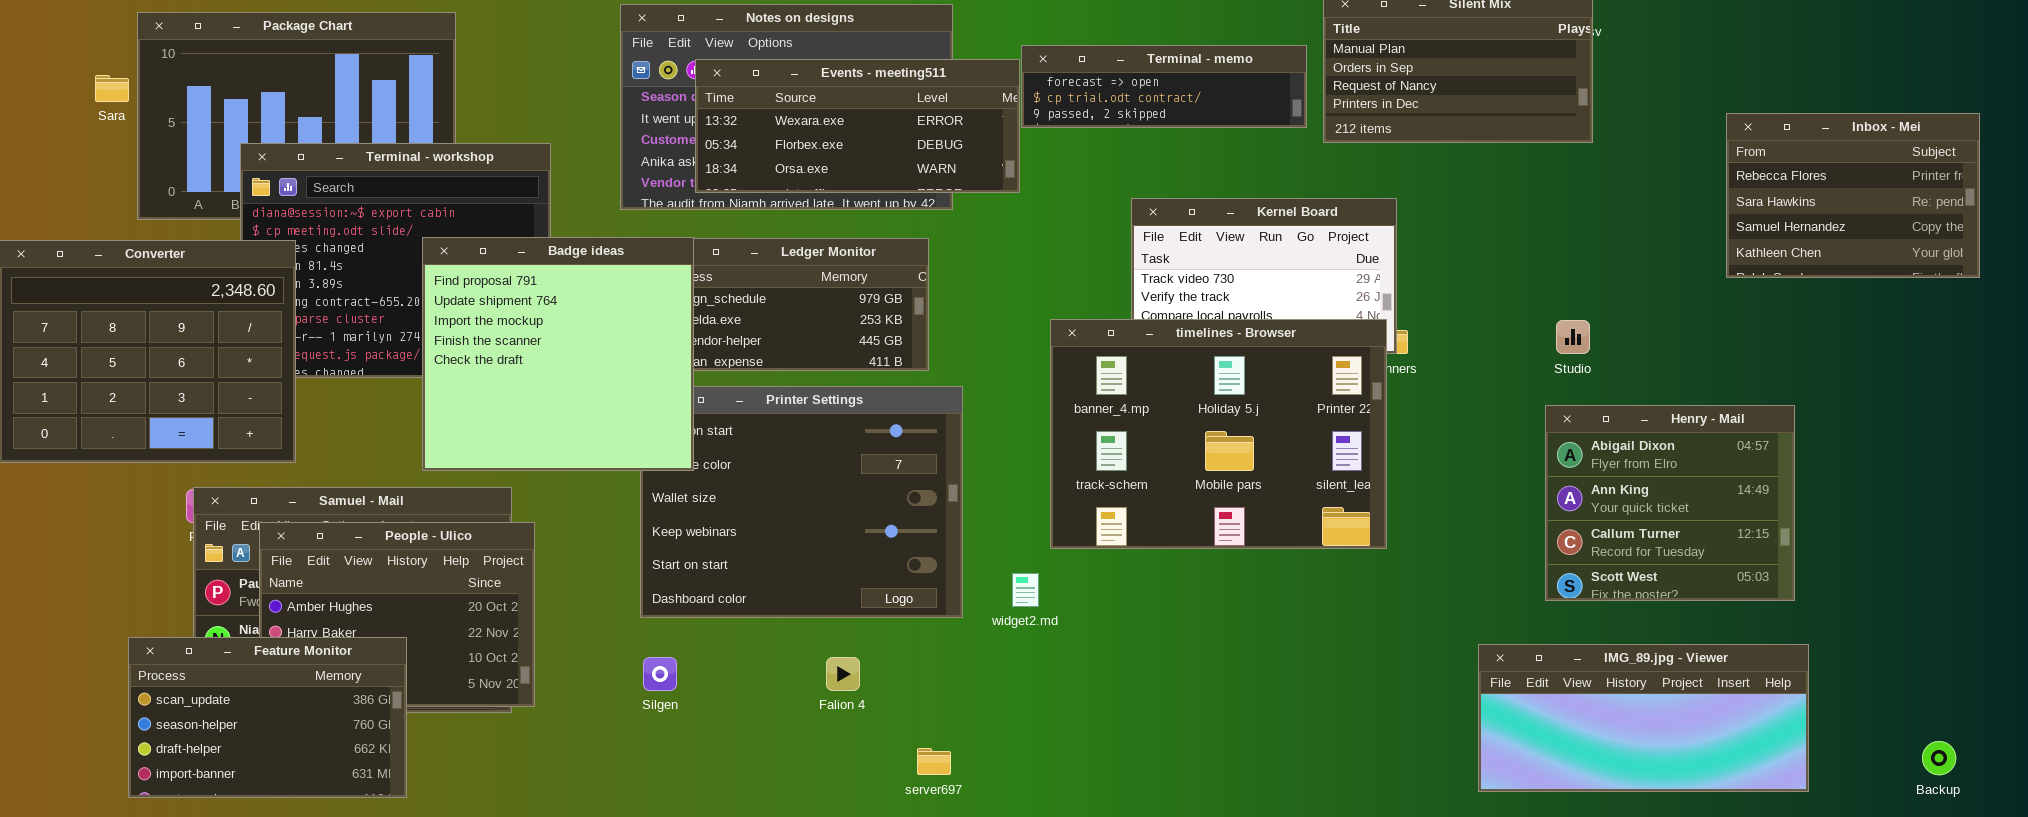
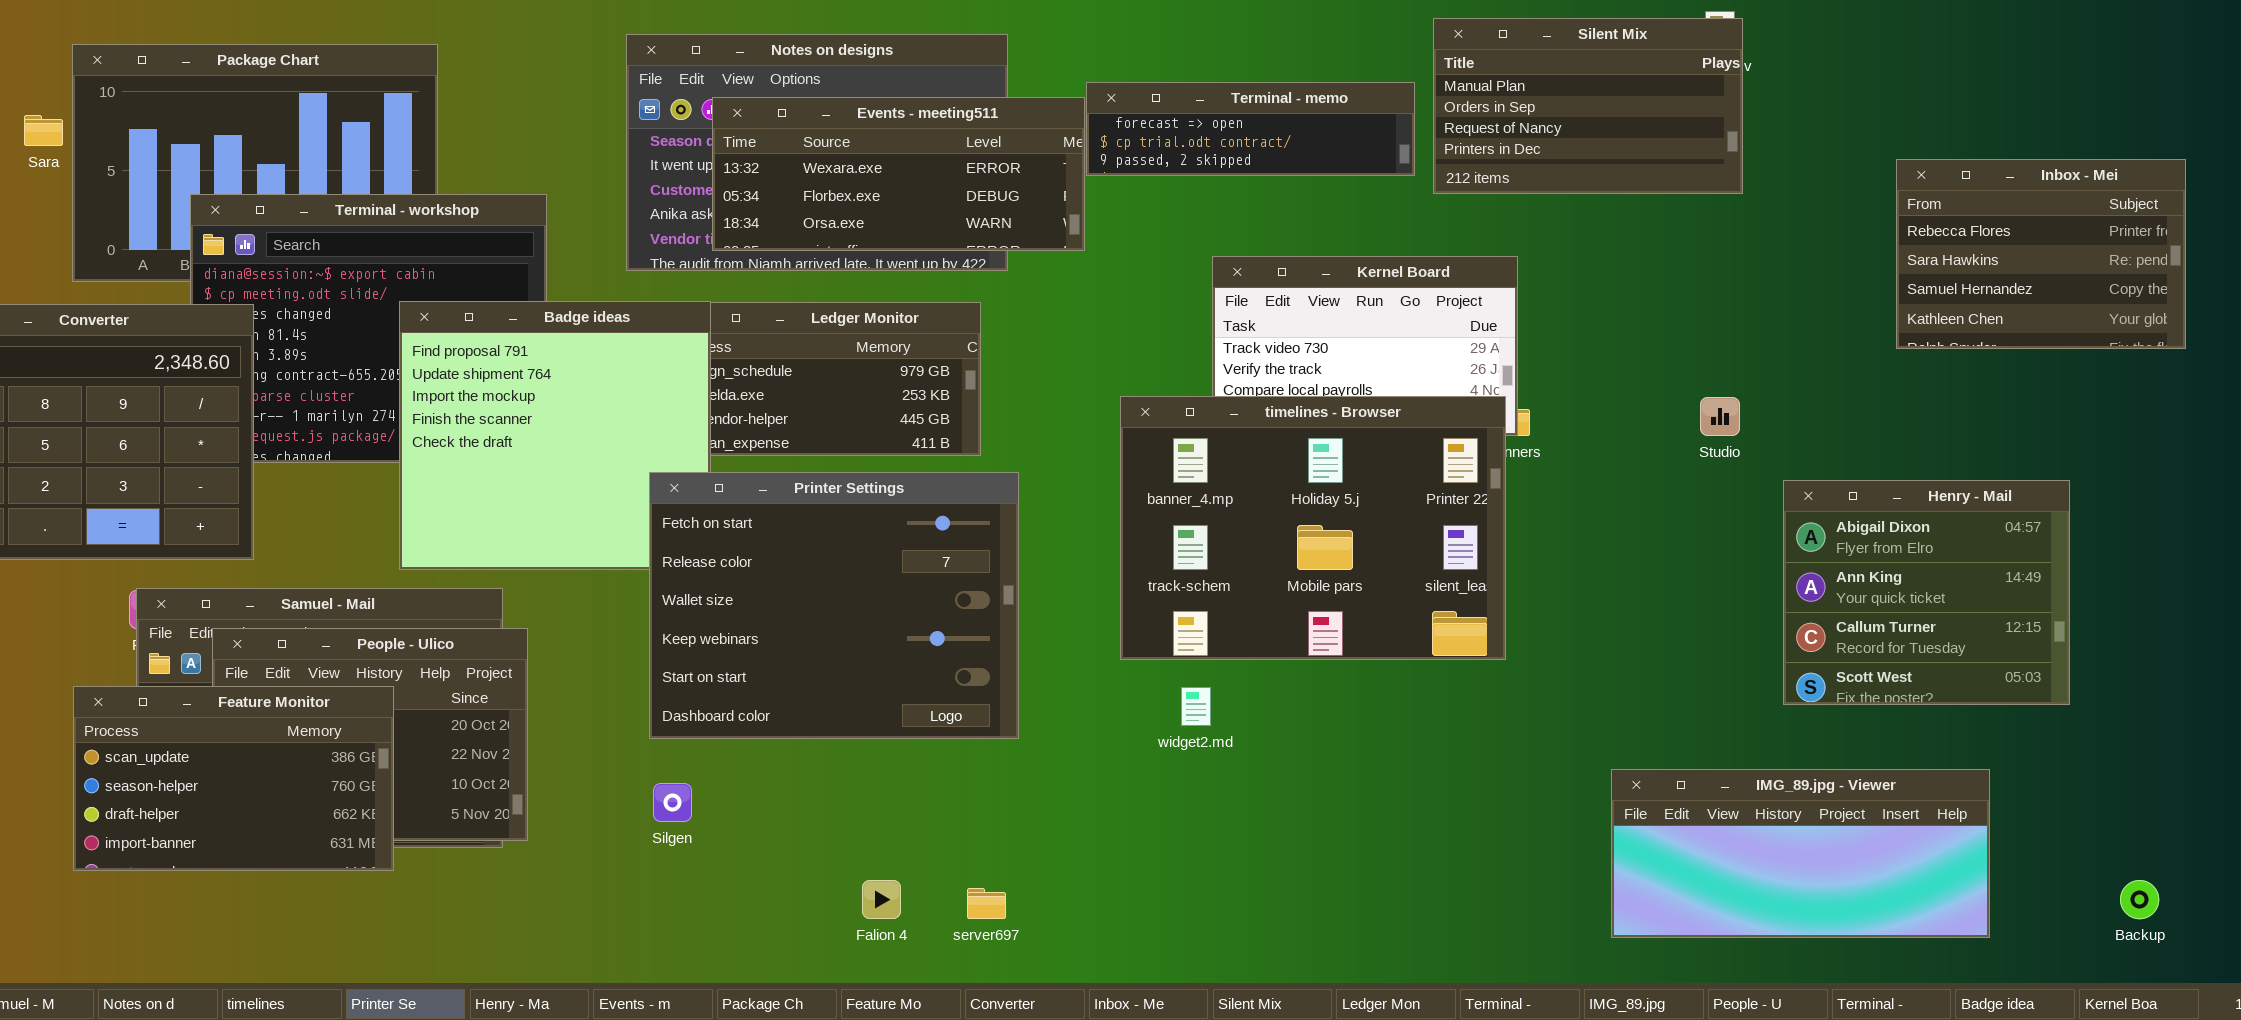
Printer Settings: [640,386,963,618] -> [649,472,1019,739], raised
Henry - Mail: [1545,405,1795,601] -> [1783,480,2070,705], moved
widget2.md: [1012,573,1039,607] -> [1181,687,1211,726], moved
Feature Monitor: [128,637,407,798] -> [73,686,394,871], moved
Falion 4: [826,657,860,691] -> [862,880,901,919], moved

